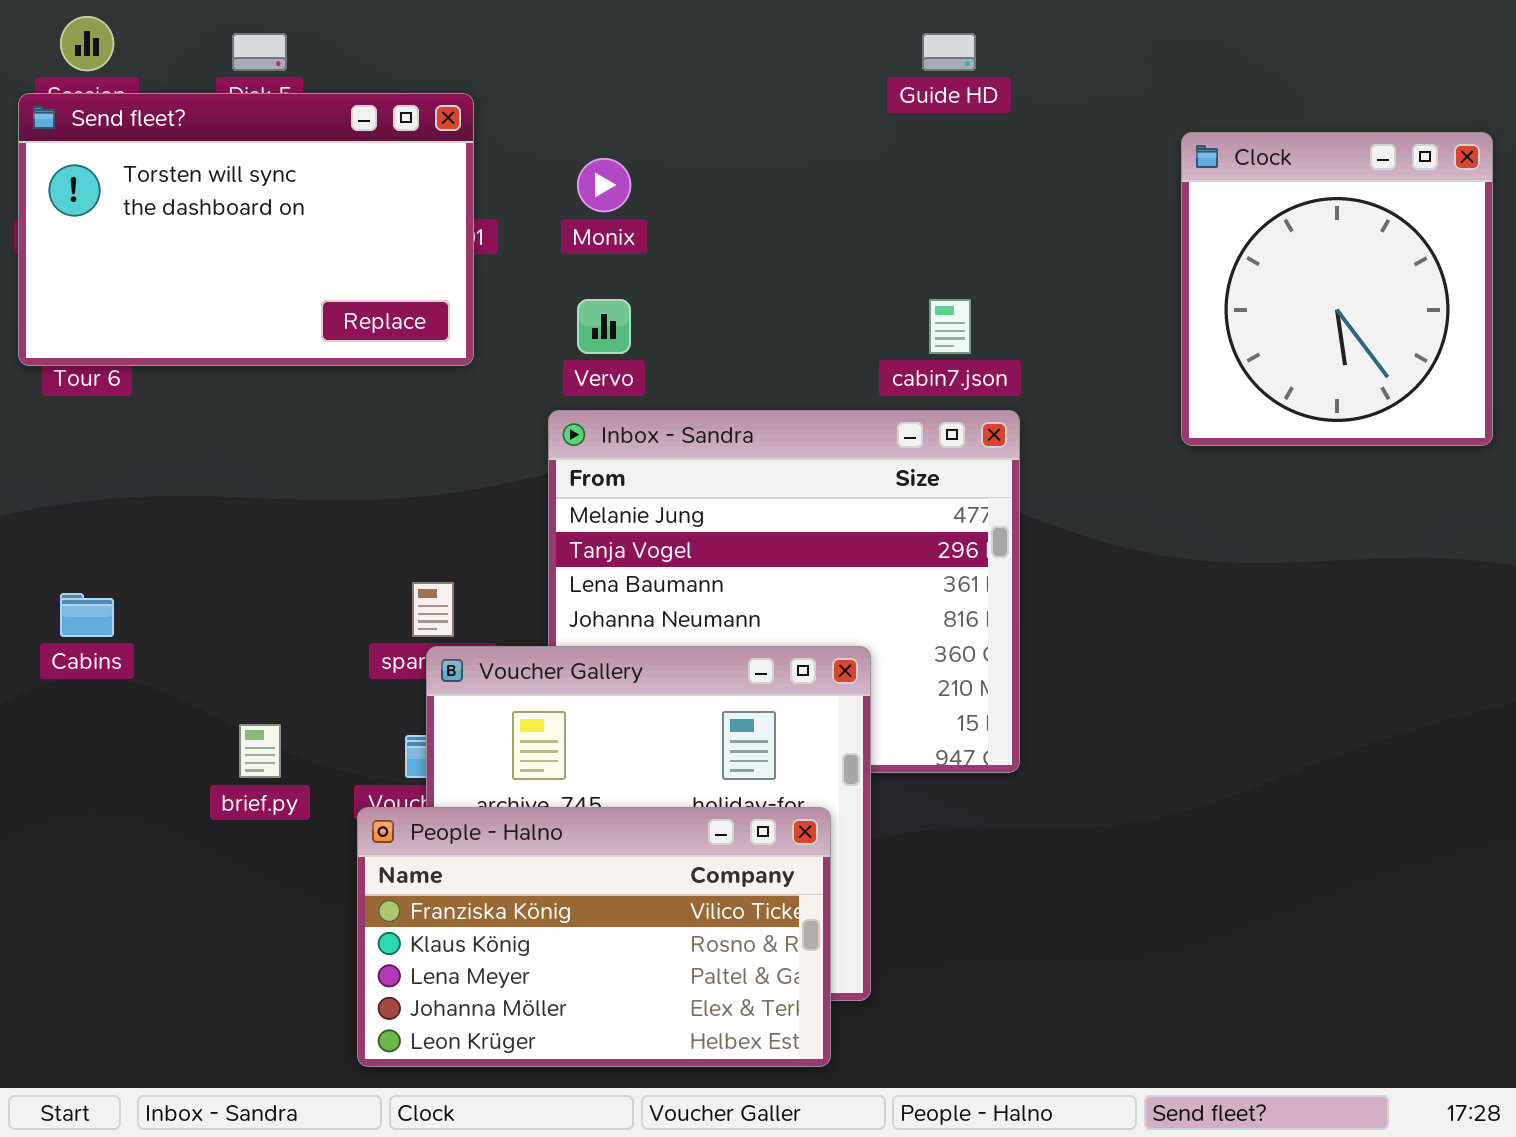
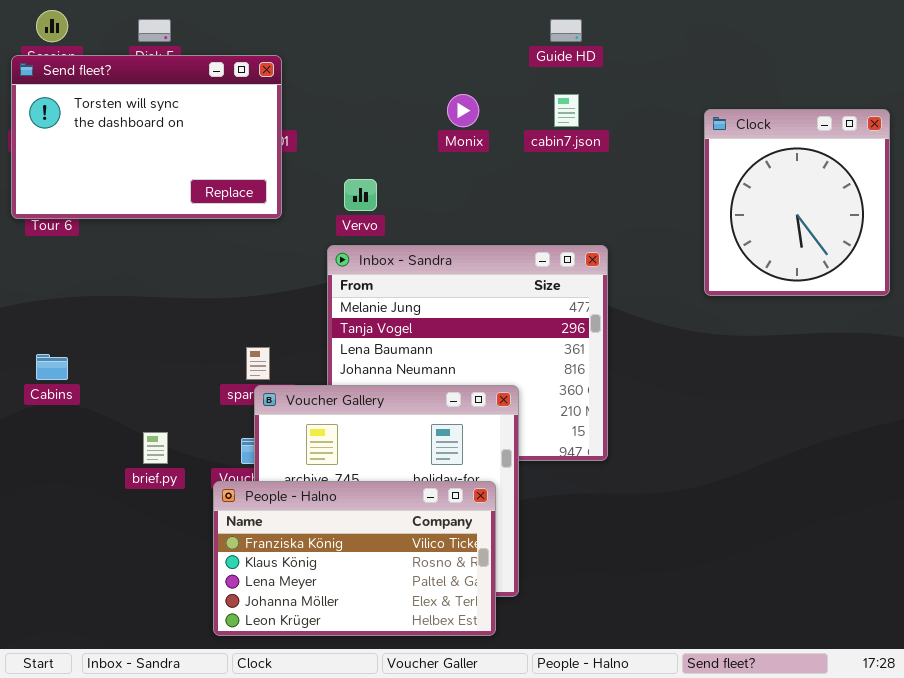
Clock: [1181,132,1493,446] -> [704,109,890,296], moved
Monix: [577,158,631,212] -> [447,94,479,127], moved
cabin7.json: [929,299,971,354] -> [554,94,579,127], moved

